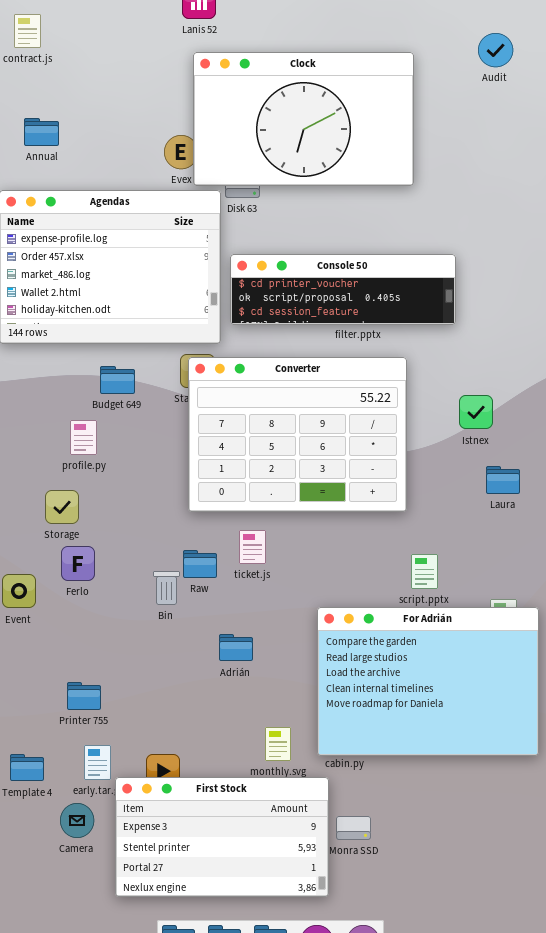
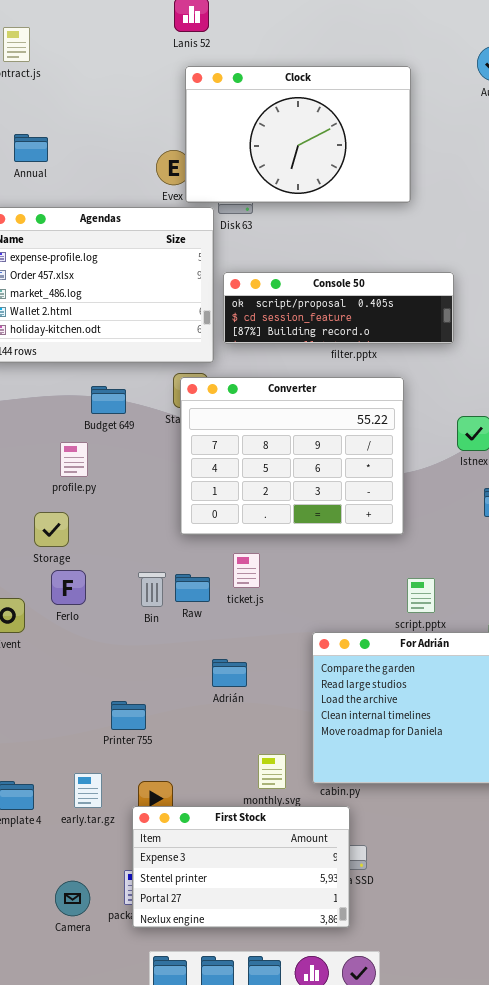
Console 50: [230,254,456,325] -> [223,272,454,344], scrolled down 1 row
Bin: [153,571,180,605] -> [138,572,166,607], moved
Printer 755: [67,682,101,710] -> [111,701,146,730], moved
First Stock: [115,777,329,897] -> [132,806,350,928], moved
Camera: [60,803,94,838] -> [55,881,90,916], moved

